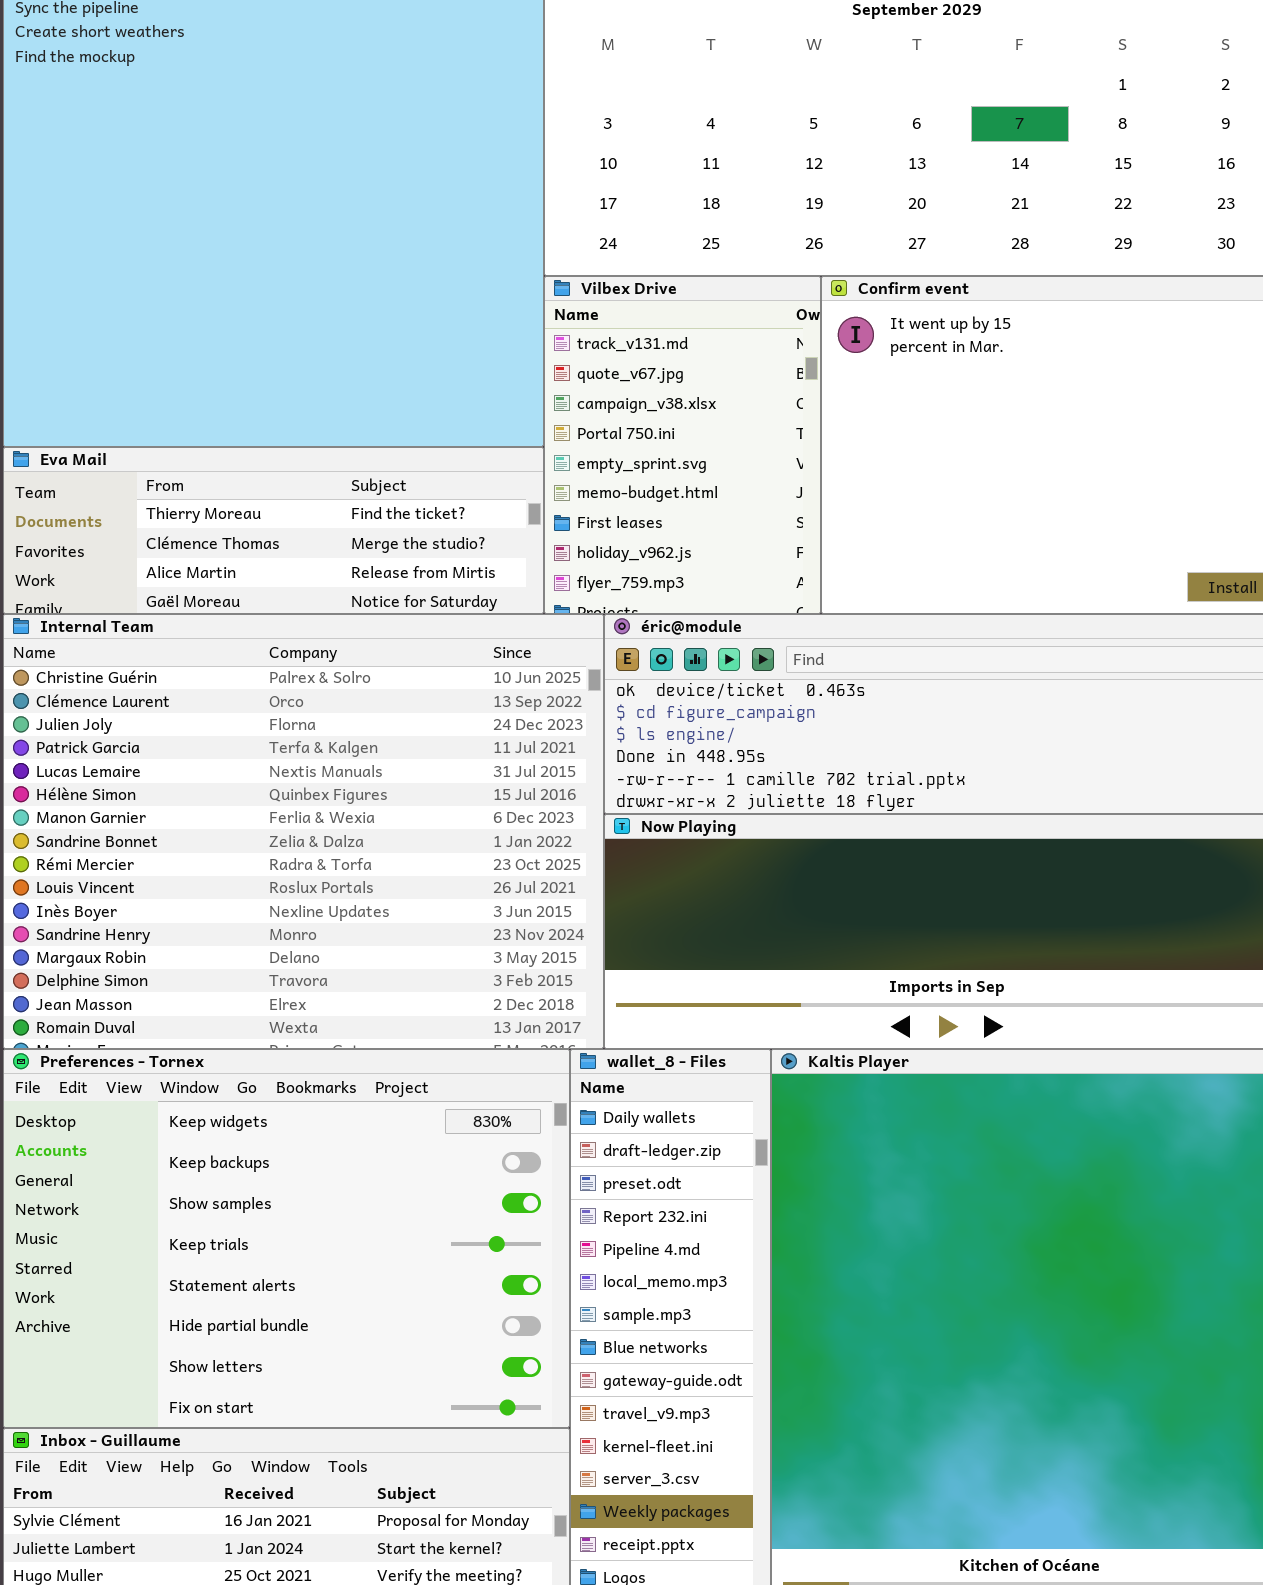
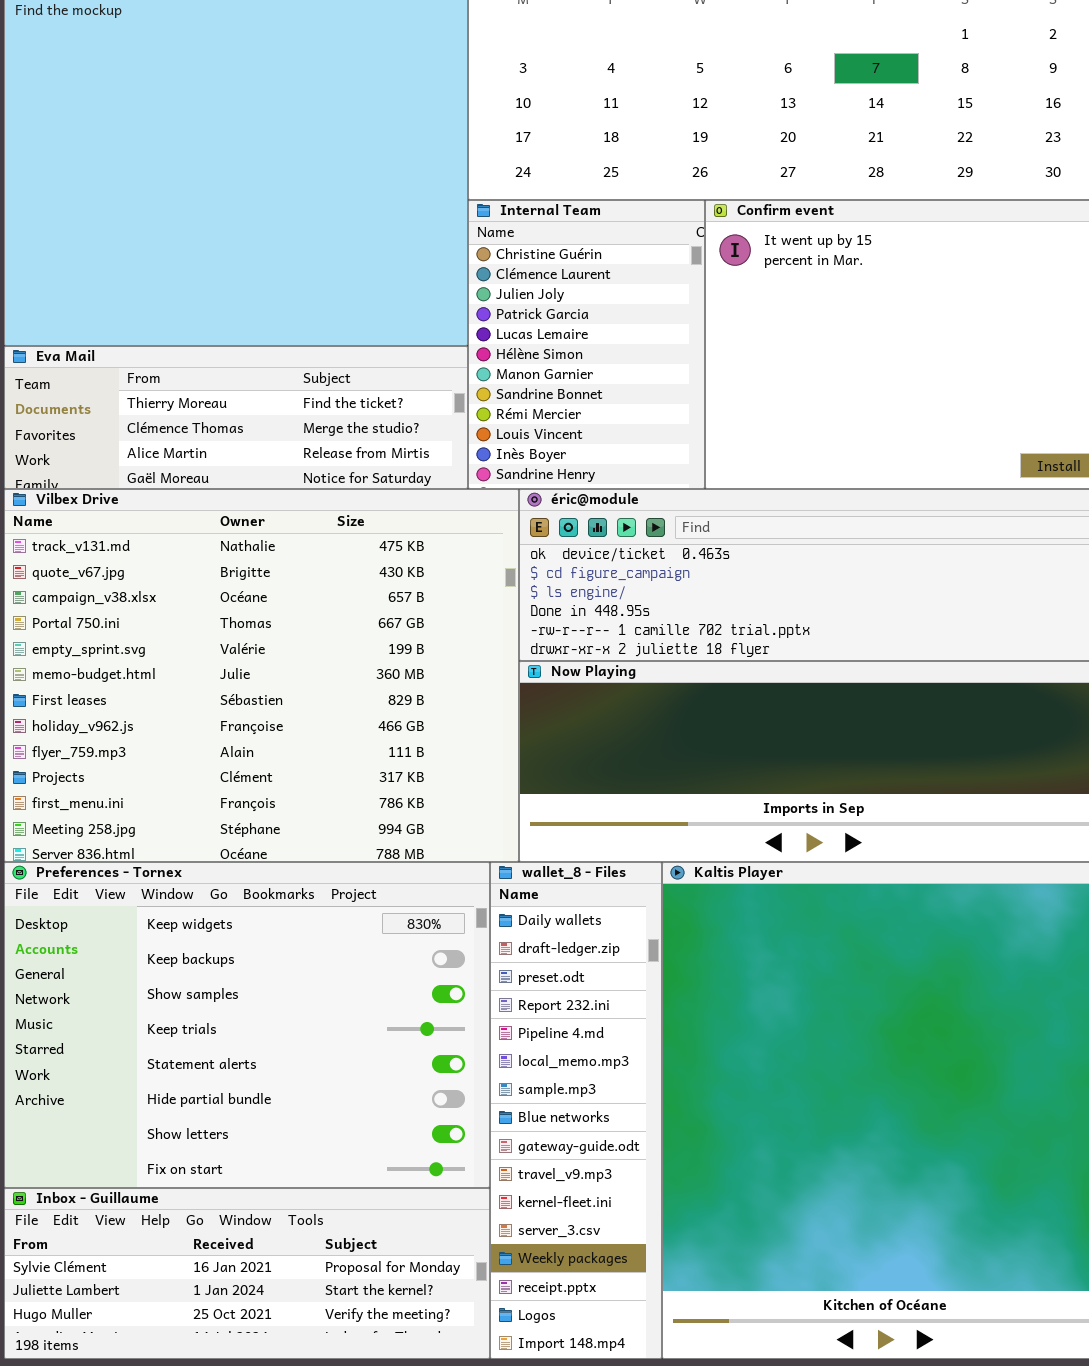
Vilbex Drive: [544,276,821,614] -> [4,489,519,862], moved, resized
Internal Team: [3,614,604,1049] -> [468,200,705,489], moved, resized

